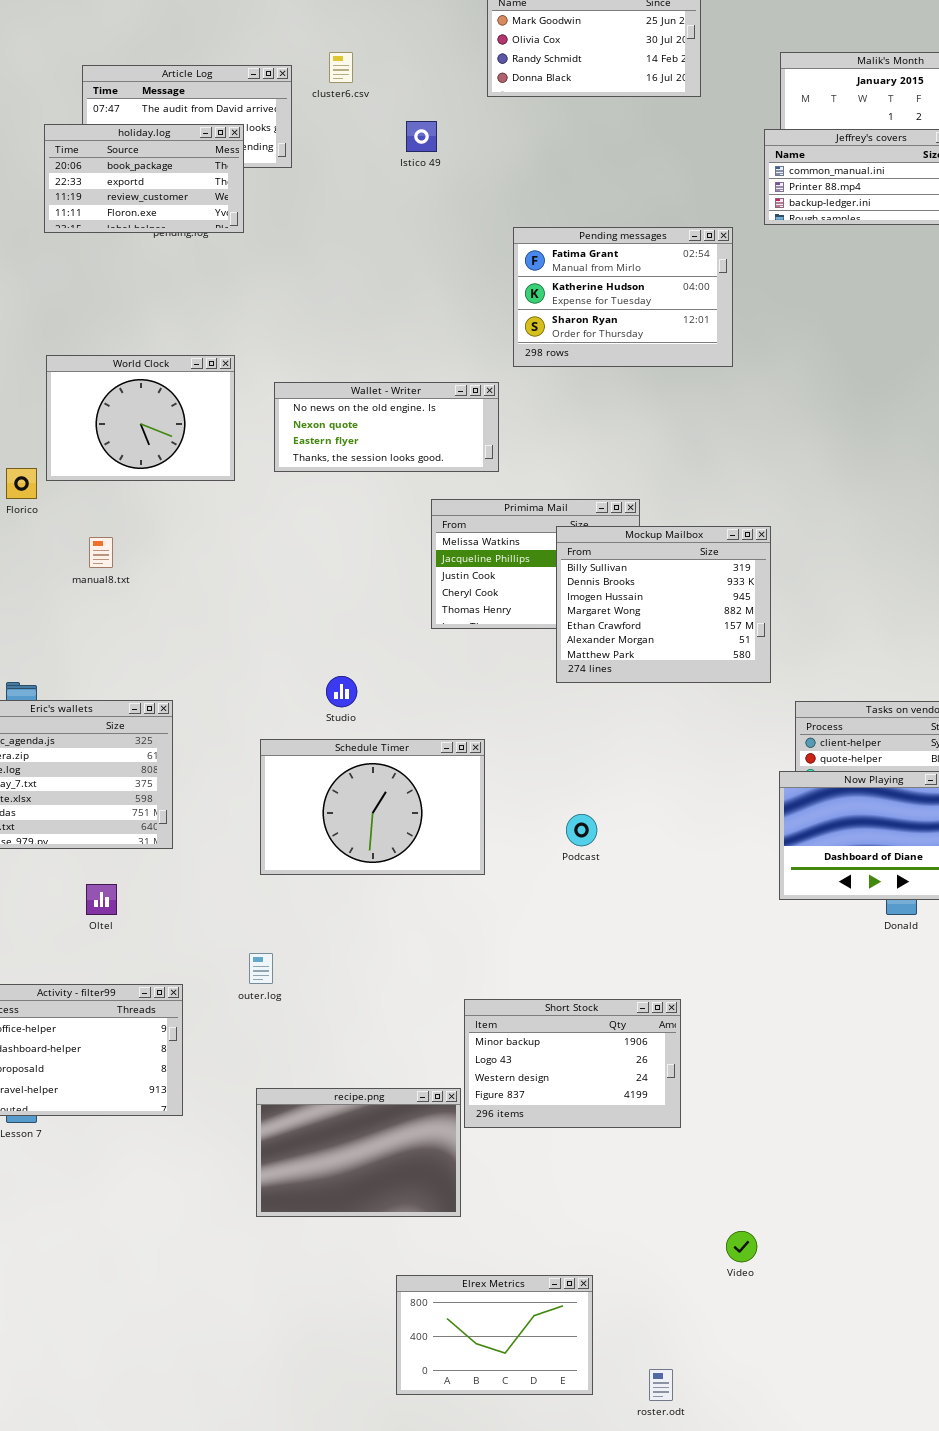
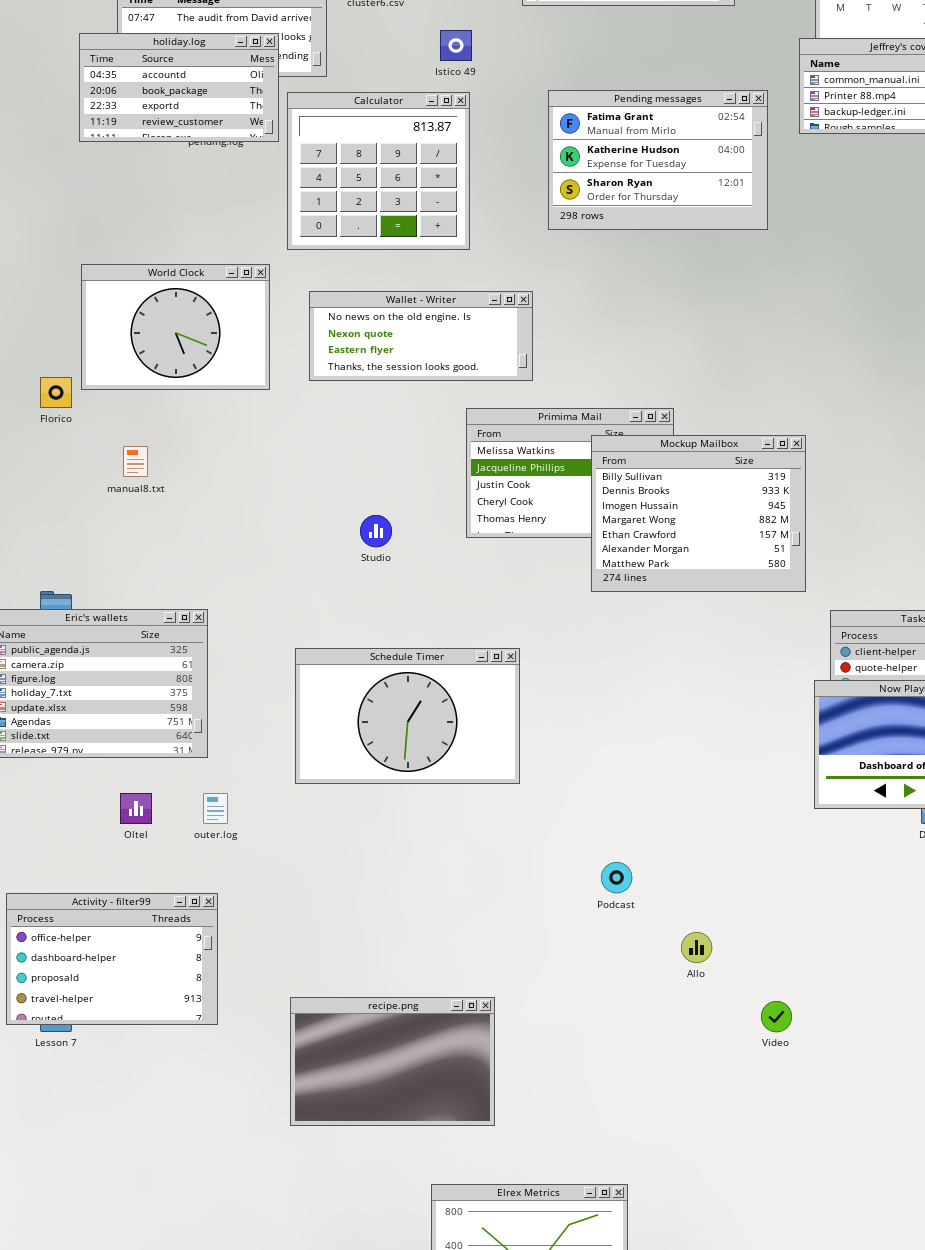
holiday.log: [44,124,244,233] -> [79,33,279,142], scrolled up 1 row
Calculator: none -> [287,92,470,250], opened
Pending messages: [513,227,733,367] -> [548,90,768,230], moved
Studio: [326,676,357,707] -> [360,515,392,547], moved
Podcast: [566,814,597,846] -> [601,862,632,893], moved
outer.log: [249,953,273,984] -> [203,793,228,824], moved
Short Stock: [464,999,681,1128] -> none, closed
Video: [726,1231,757,1262] -> [761,1001,792,1032], moved

